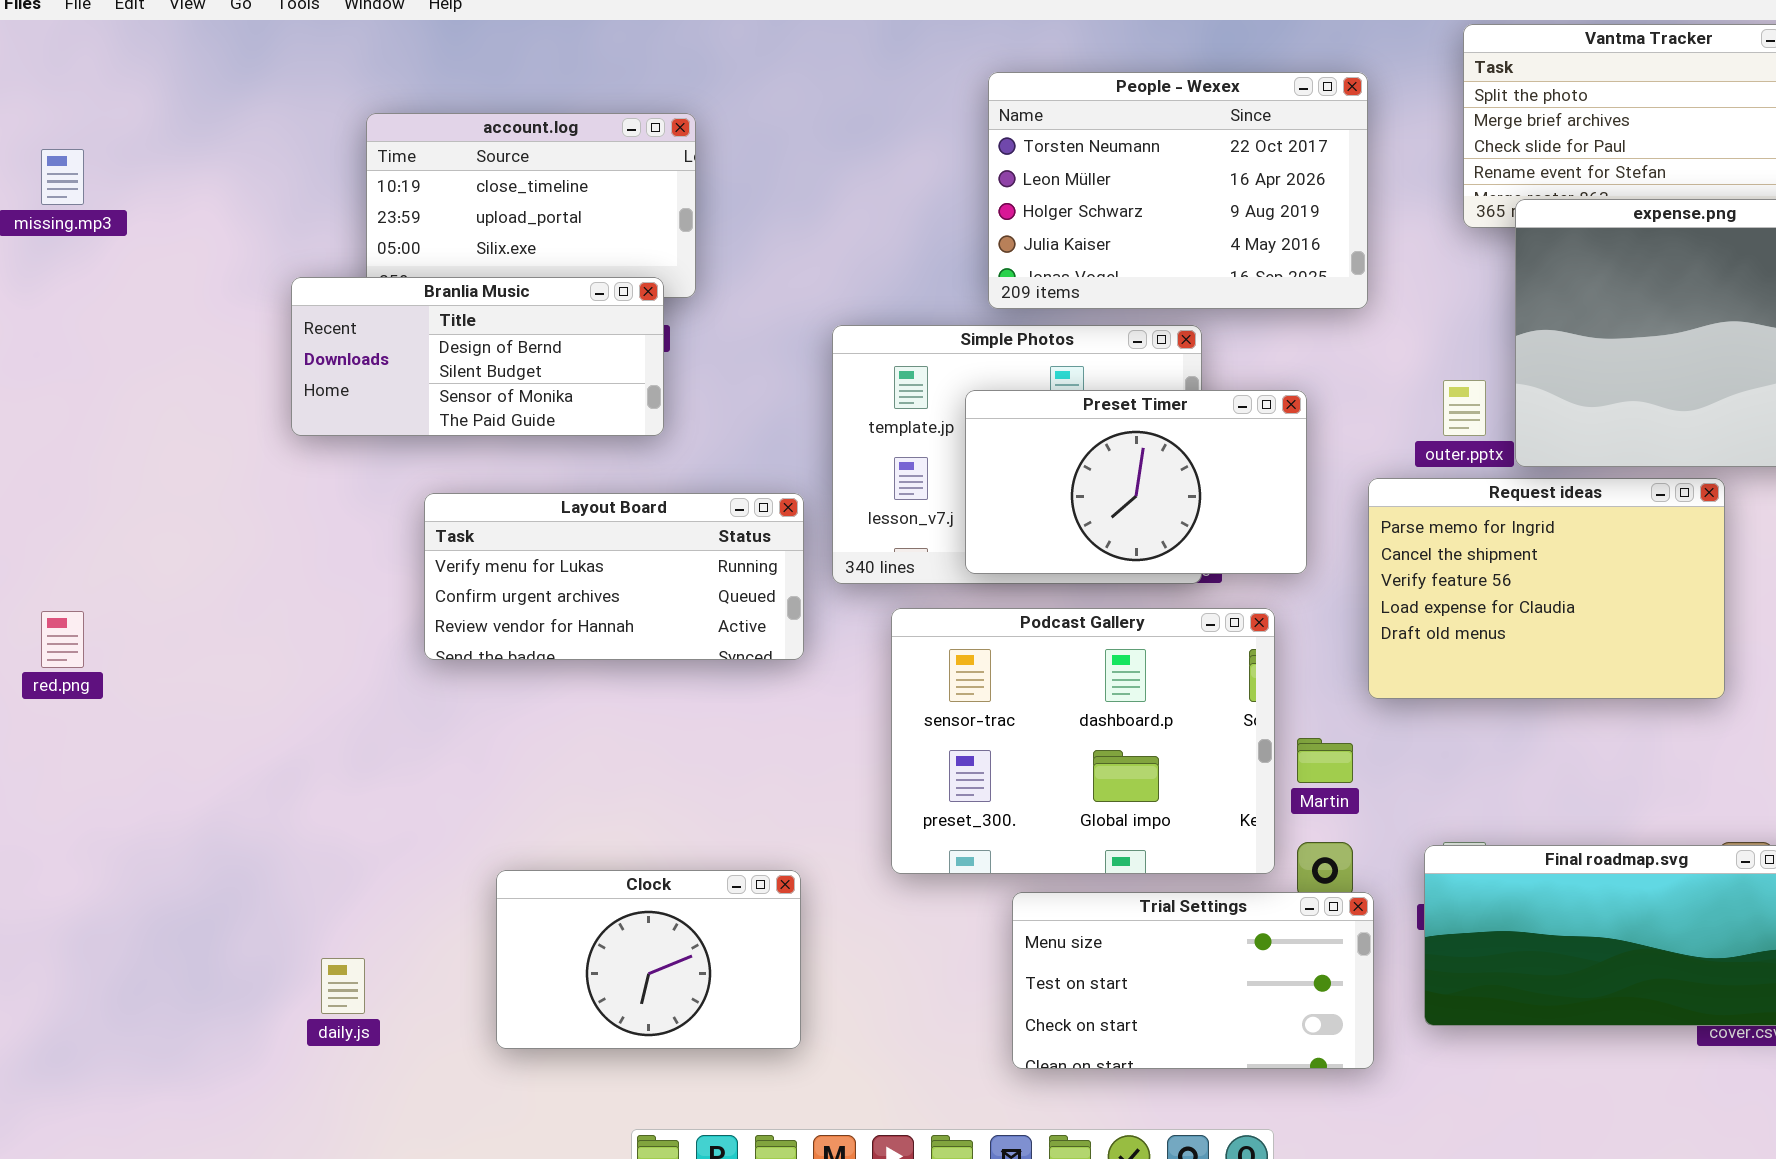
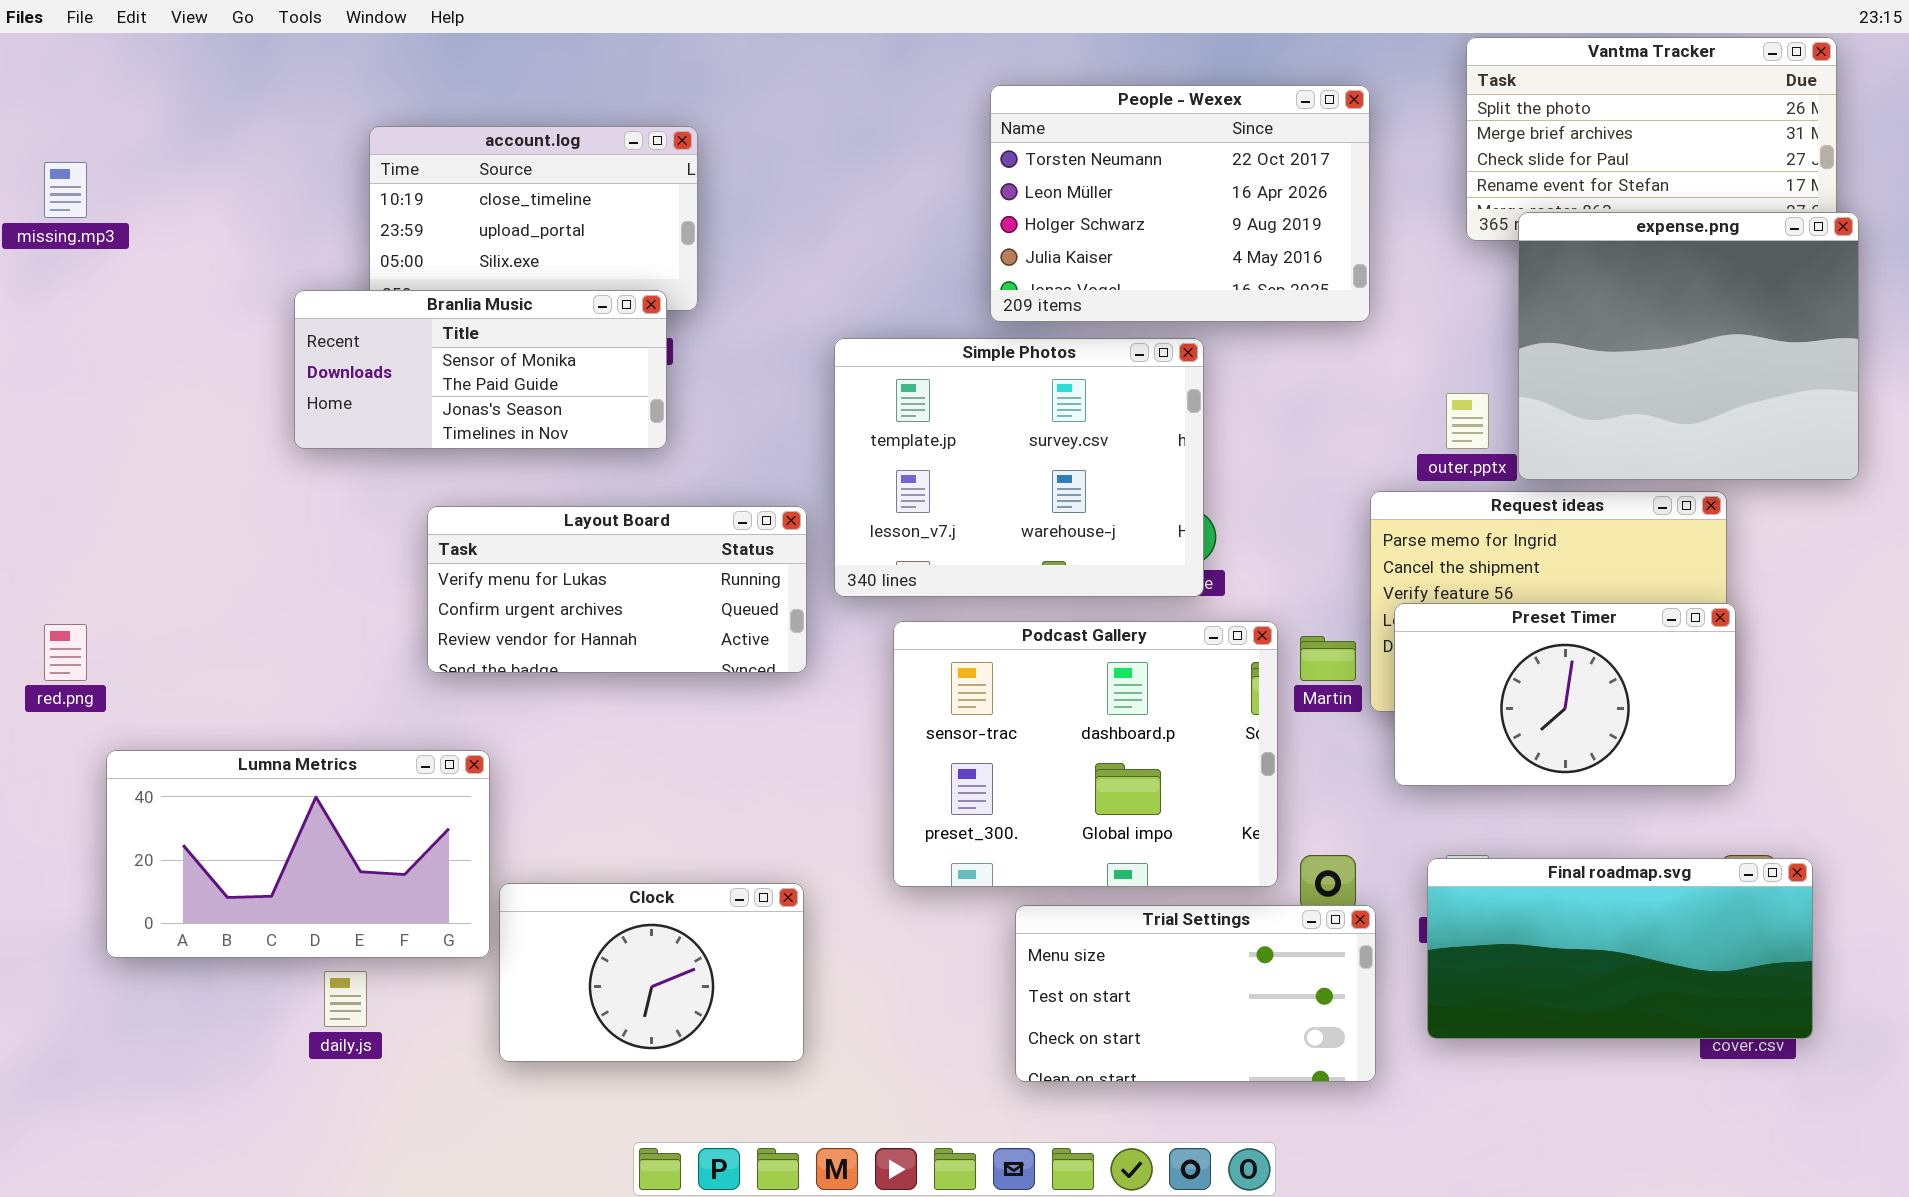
Branlia Music: [291,277,664,436] -> [294,290,667,449], scrolled down 2 rows
Preset Timer: [965,390,1307,574] -> [1394,603,1736,786], moved
Lumna Metrics: none -> [106,750,490,958], opened
Martin: [1297,738,1353,783] -> [1300,636,1356,681], moved

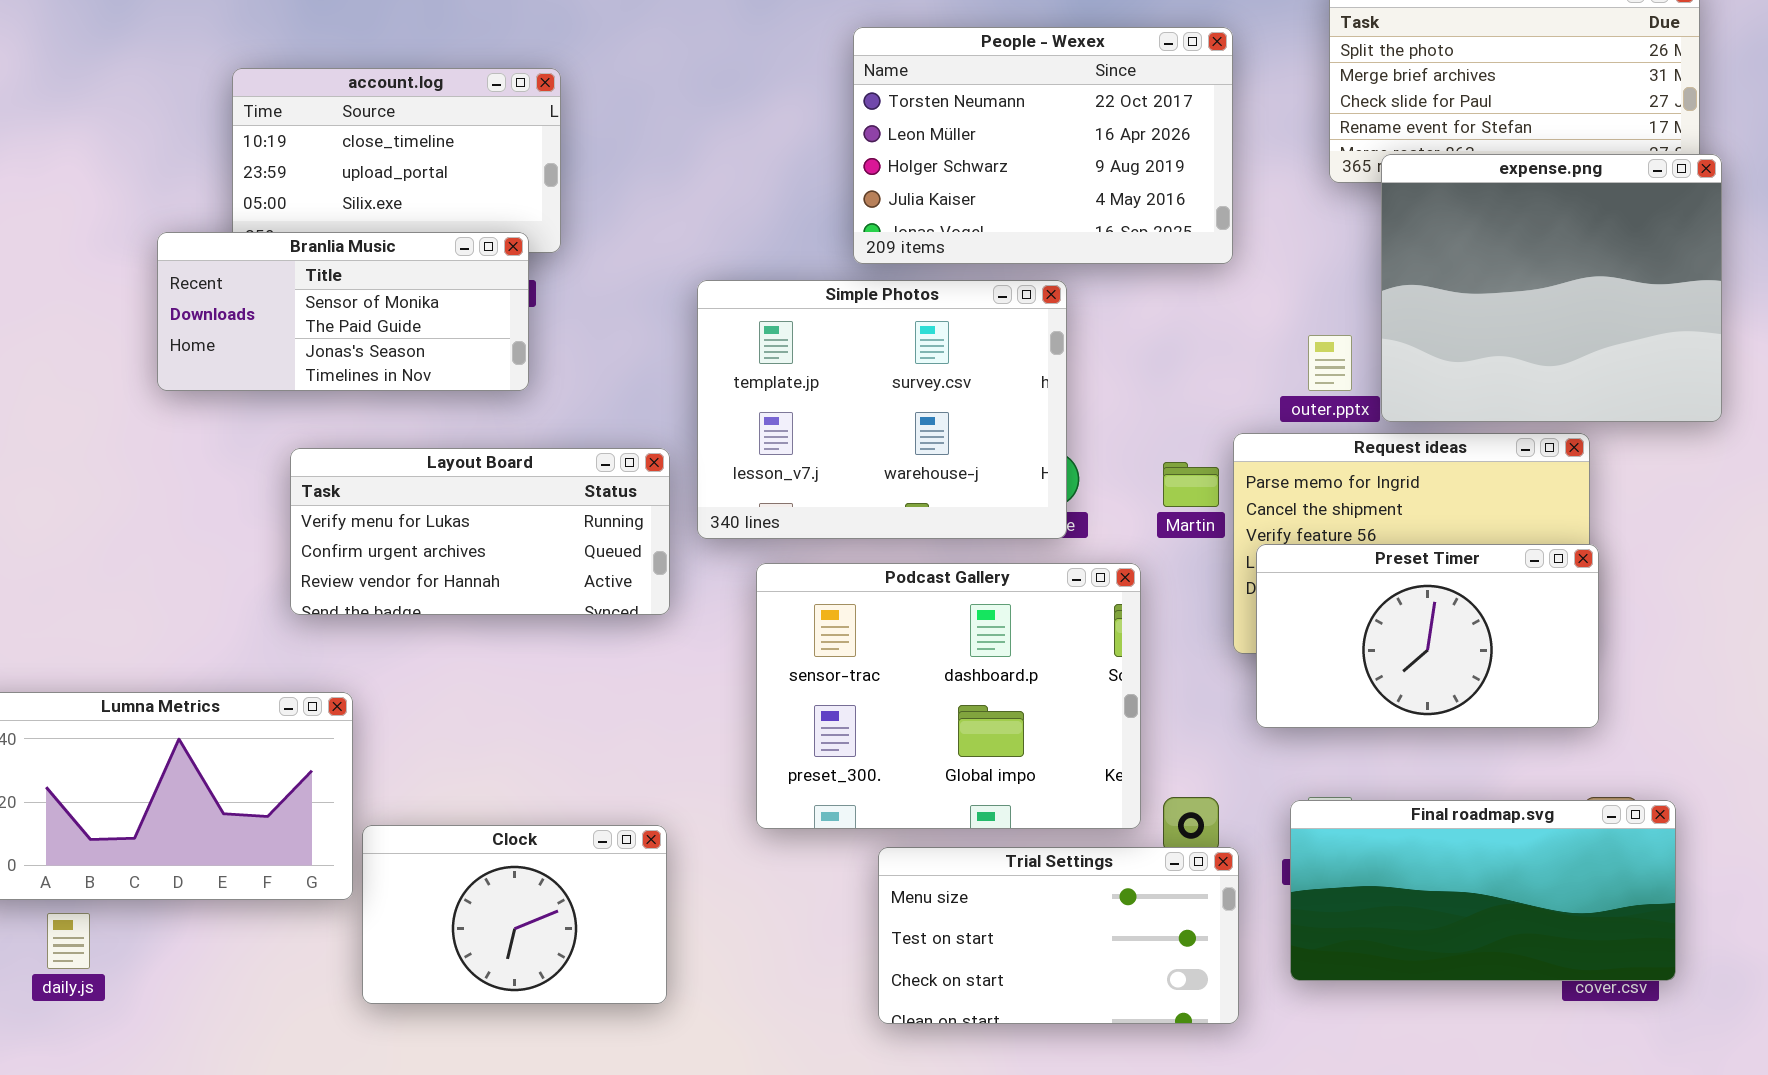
Martin: [1300,636,1356,681] -> [1163,462,1219,507], moved
daily.js: [324,971,367,1027] -> [47,913,90,969], moved

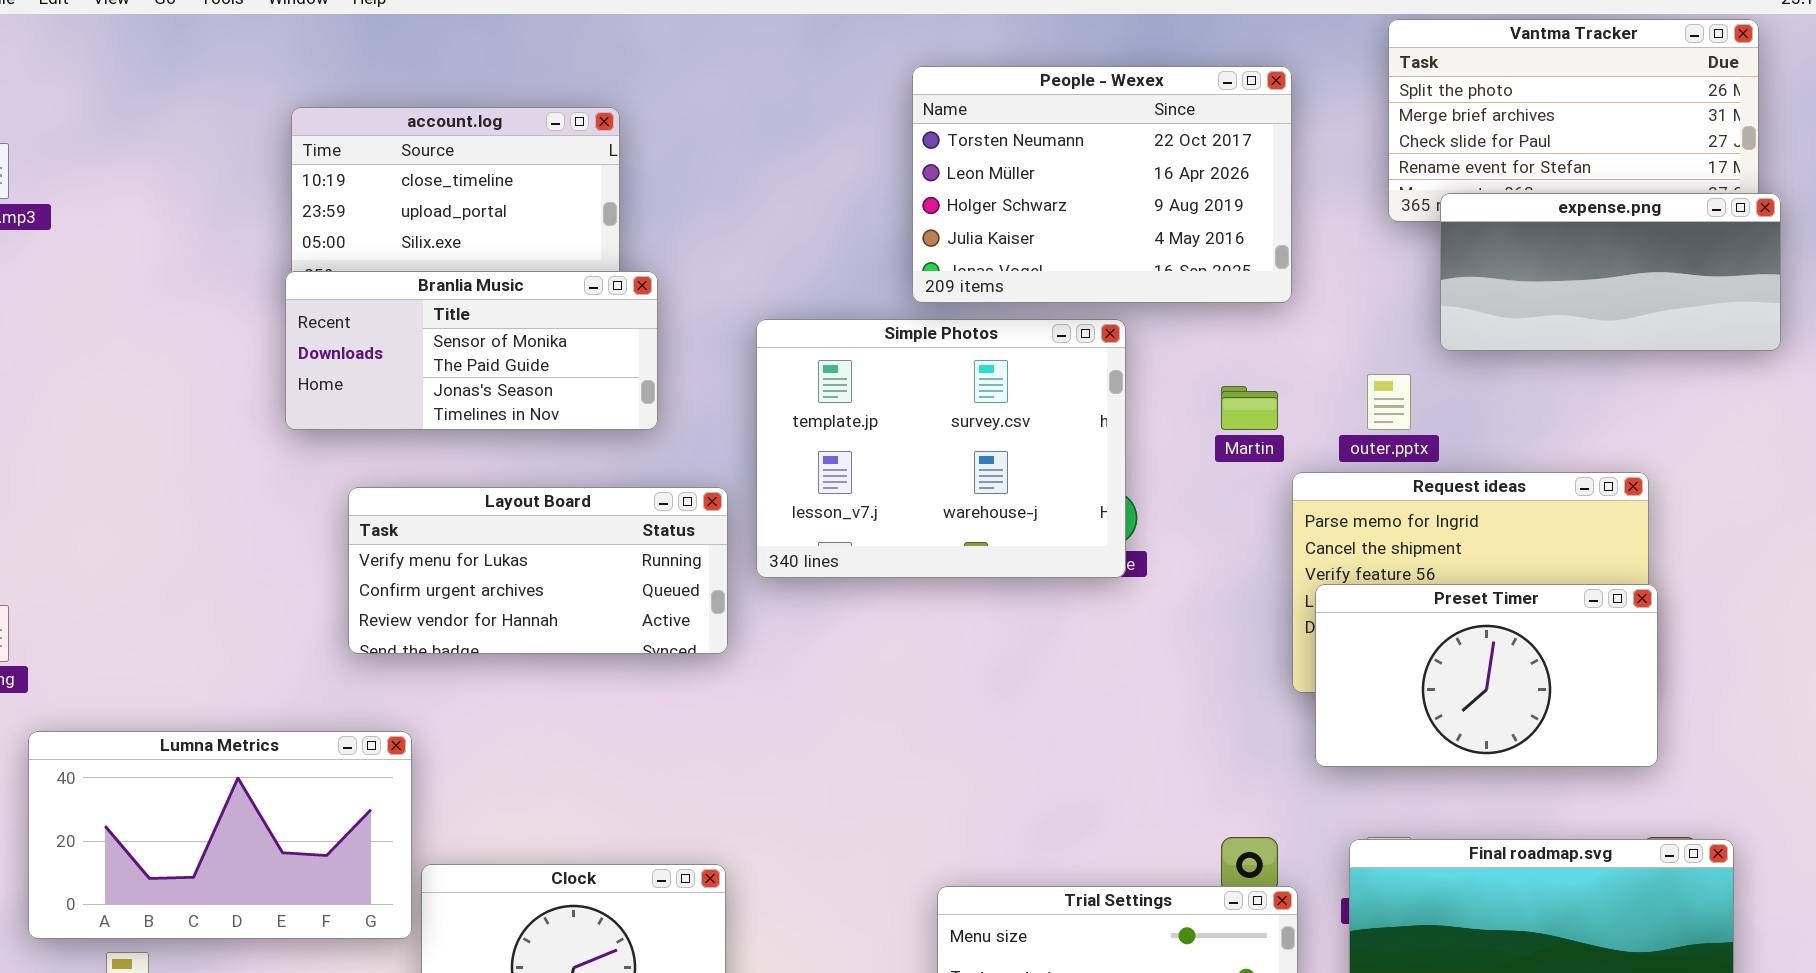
expense.png: [1381,154,1722,422] -> [1440,193,1781,351], resized
Branlia Music: [157,232,529,391] -> [285,271,658,430], moved
Martin: [1163,462,1219,507] -> [1221,386,1278,430], moved
Podcast Gallery: [756,563,1141,829] -> none, closed

